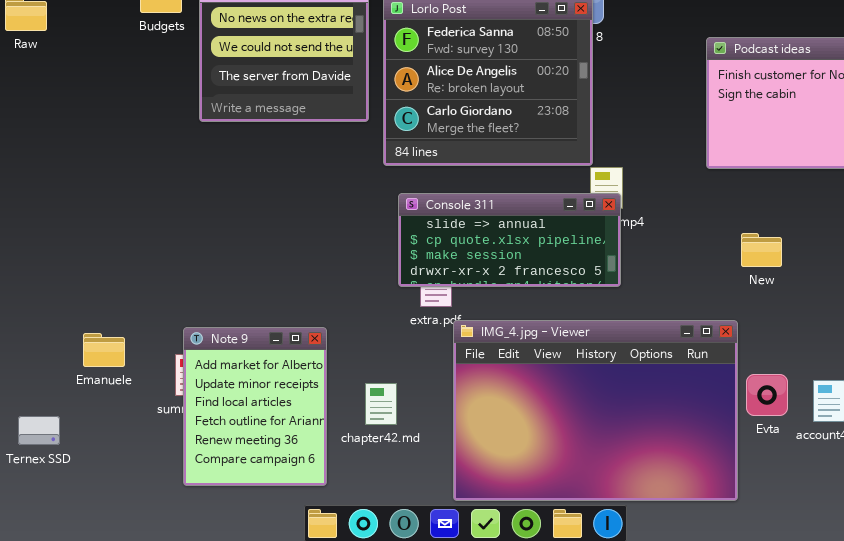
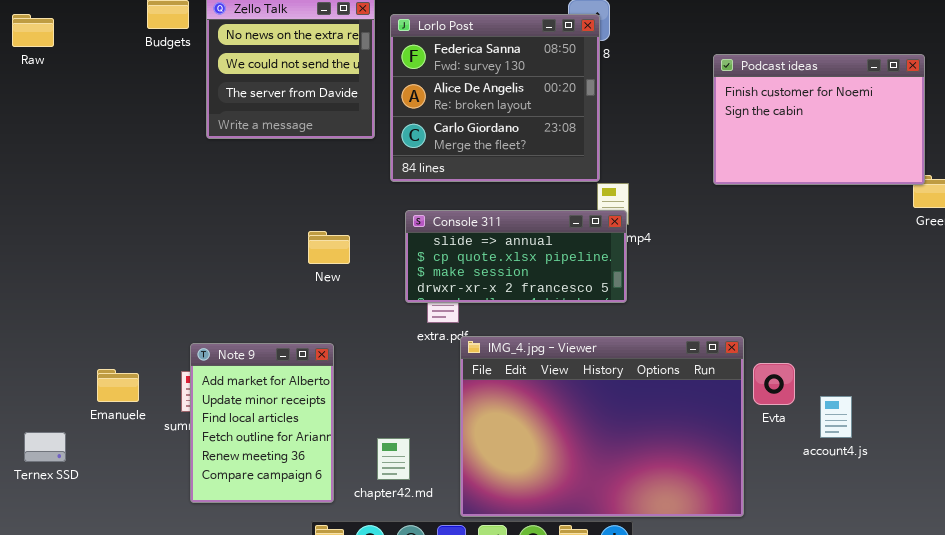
New: [741,233,782,267] -> [308,231,350,264], moved
Emanuele: [83,333,125,367] -> [97,369,139,402], moved
Evta: [746,374,788,416] -> [753,363,795,405], moved
chapter42.md: [365,383,397,425] -> [377,438,410,480], moved

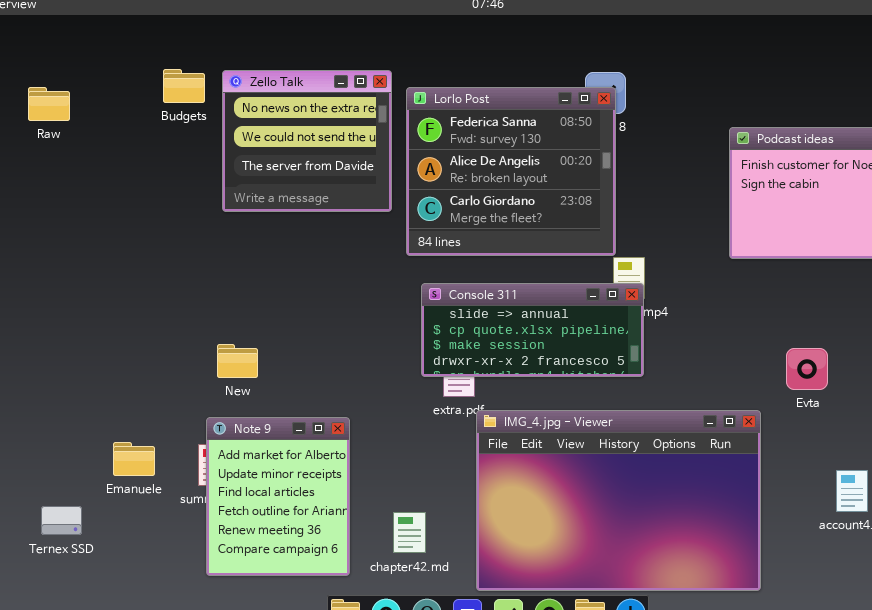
New: [308,231,350,264] -> [217,344,258,378], moved
Evta: [753,363,795,405] -> [786,348,828,390], moved

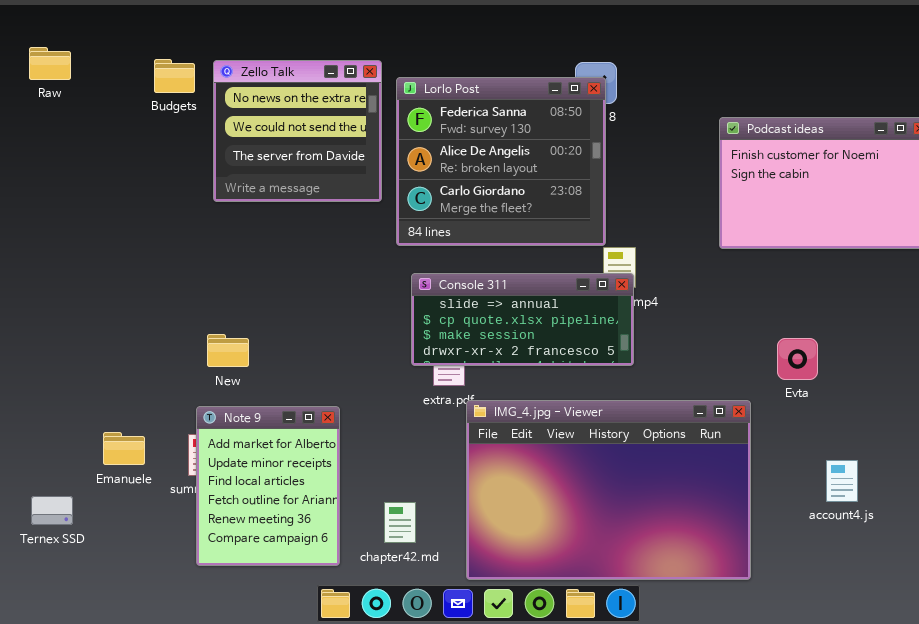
Raw: [28,87,70,121] -> [29,47,71,80], moved

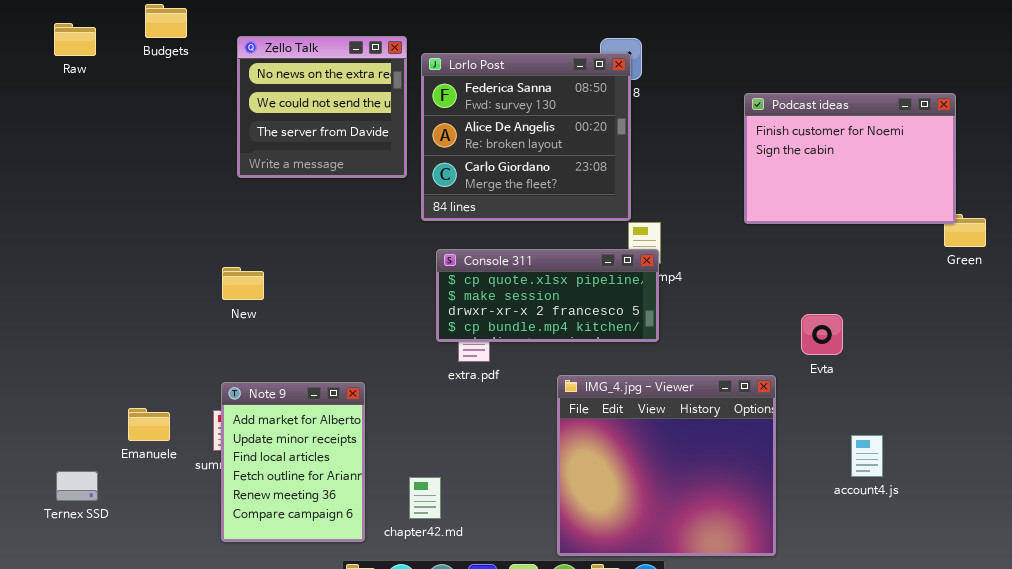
Budgets: [154,59,195,93] -> [145,4,187,38], moved
Console 311: [411,273,634,366] -> [436,249,659,342], scrolled down 1 row
New: [207,334,249,367] -> [222,267,264,300], moved
IMG_4.jpg - Viewer: [466,400,751,580] -> [557,375,776,556], resized

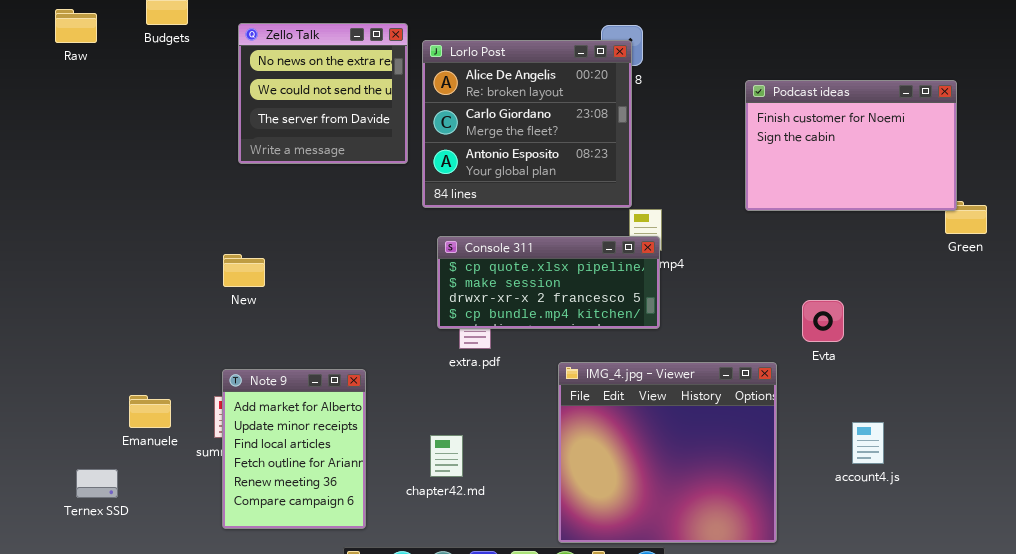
Lorlo Post: [421,53,631,221] -> [422,40,632,208], scrolled down 1 row
Ternex SSD: [56,471,98,501] -> [76,469,118,498], moved
chapter42.md: [409,477,441,519] -> [430,435,463,477], moved

